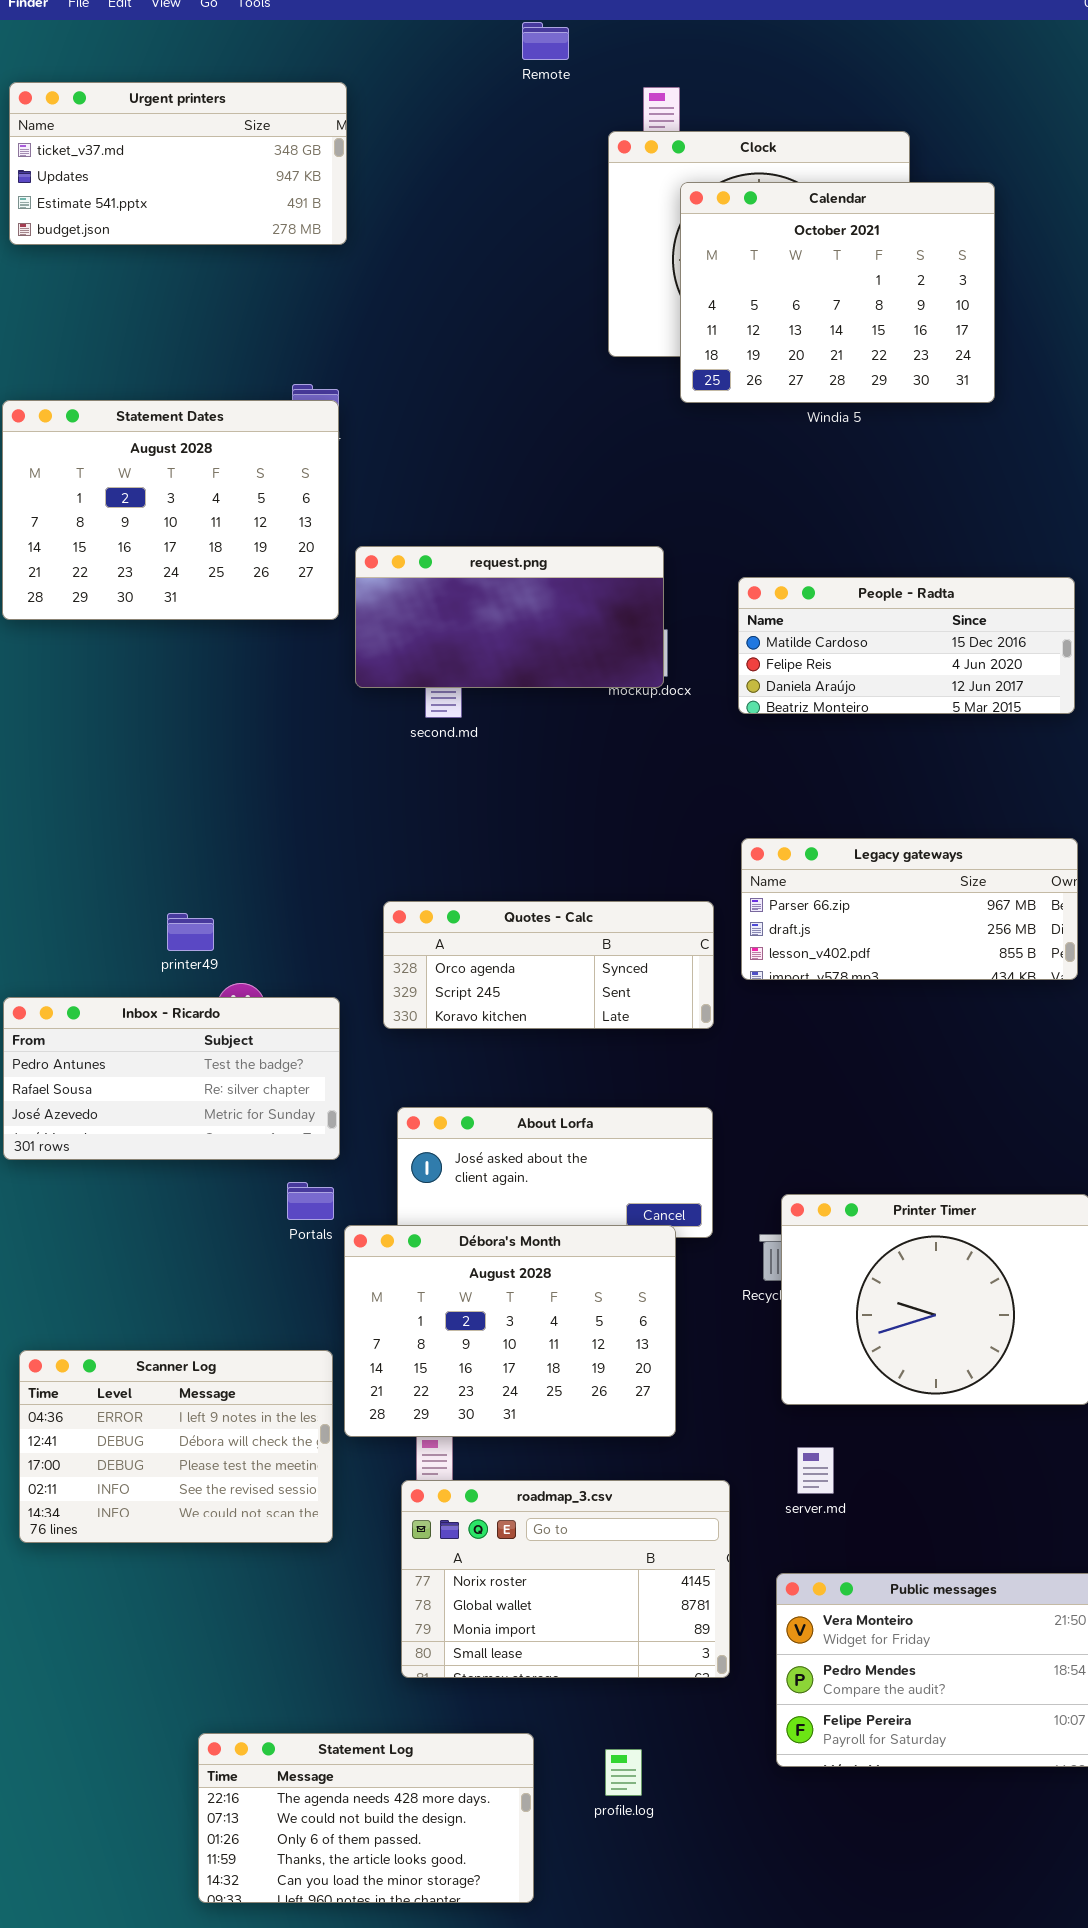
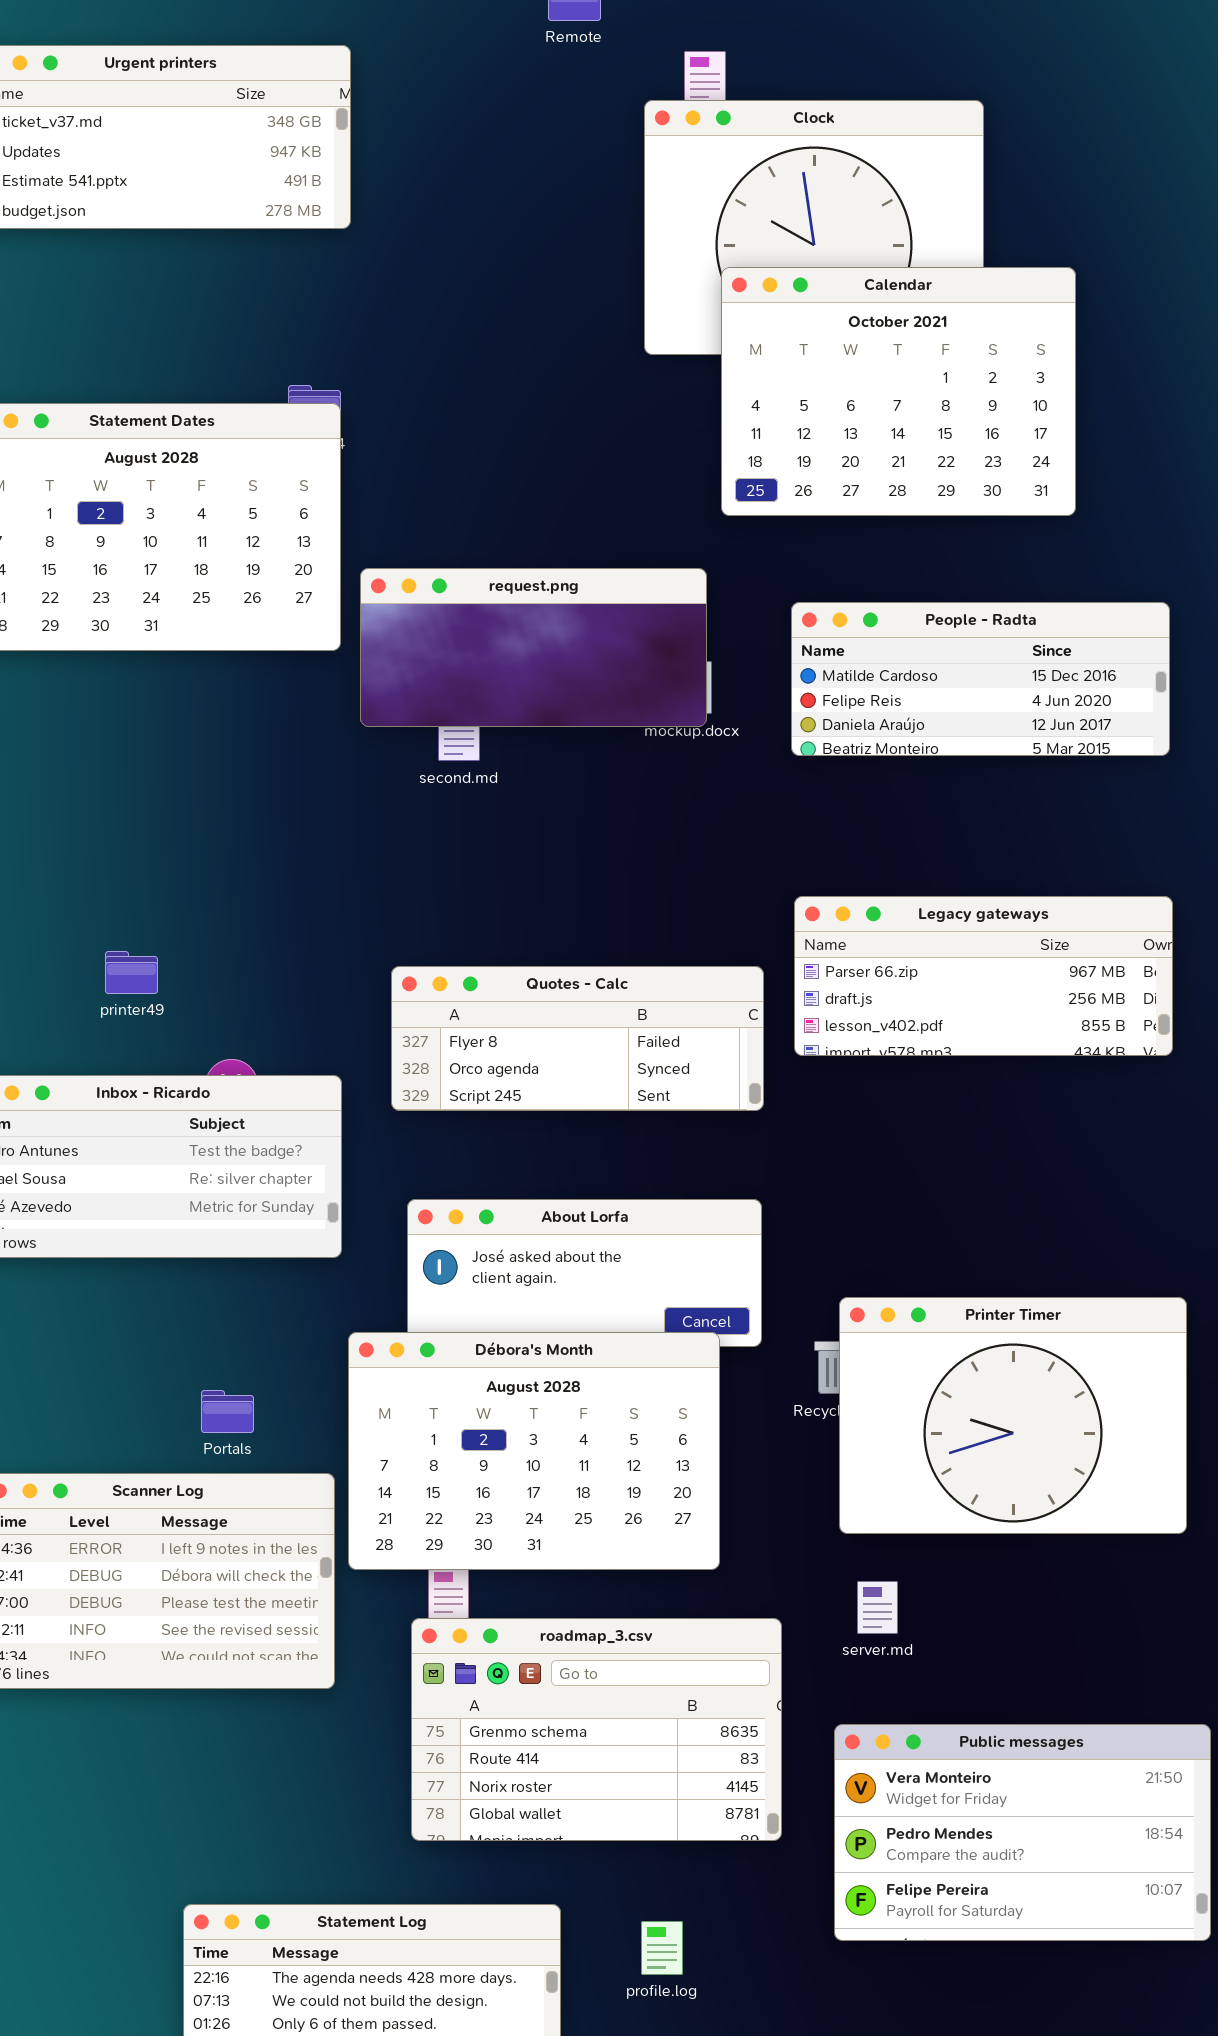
Calendar: [680,182,995,403] -> [721,267,1076,516], moved
Quotes - Calc: [383,901,714,1029] -> [391,966,764,1111], scrolled up 1 row
printer49: [167,913,214,951] -> [105,951,158,994], moved
Portals: [287,1182,334,1220] -> [201,1390,254,1433], moved
roadmap_3.csv: [401,1480,730,1678] -> [411,1618,782,1841], scrolled up 2 rows

